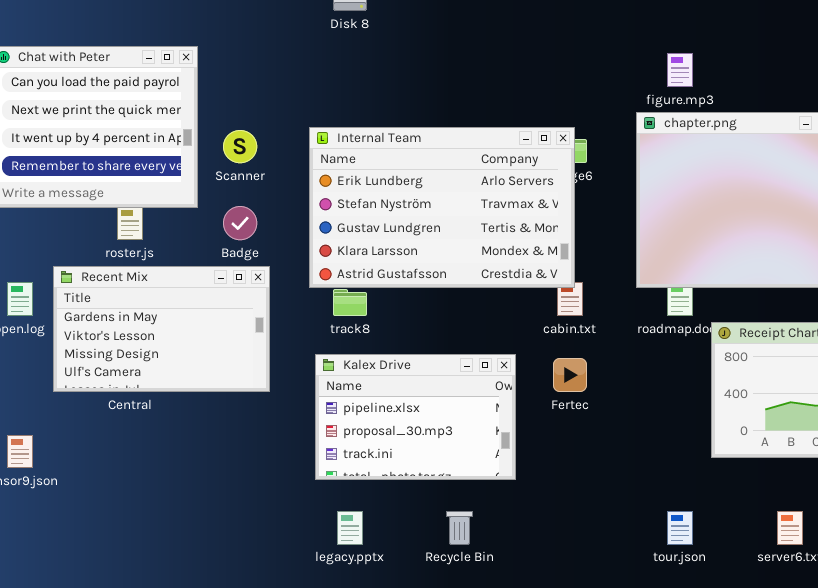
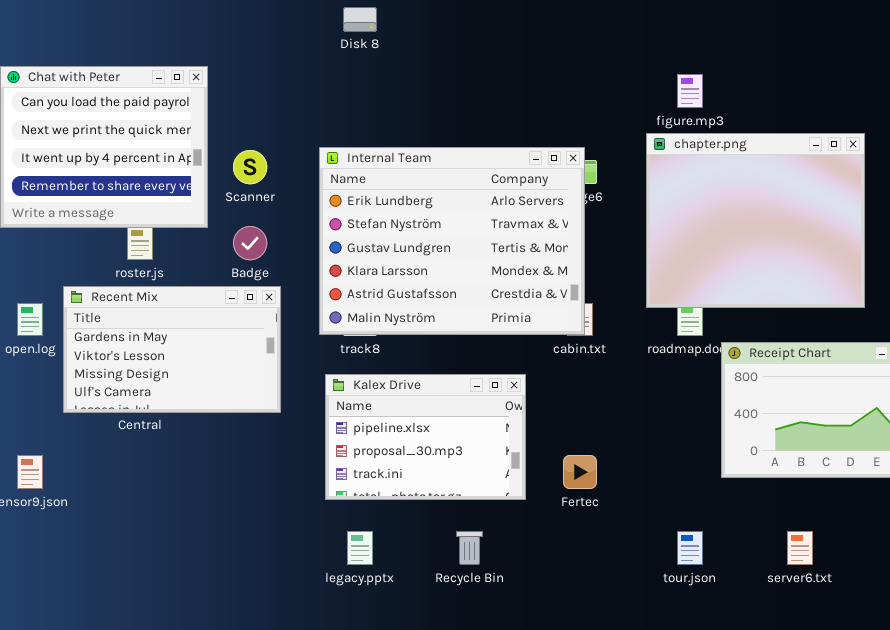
Internal Team: [309,127,575,288] -> [319,147,585,335], resized
Fertec: [553,358,587,392] -> [563,455,597,489], moved

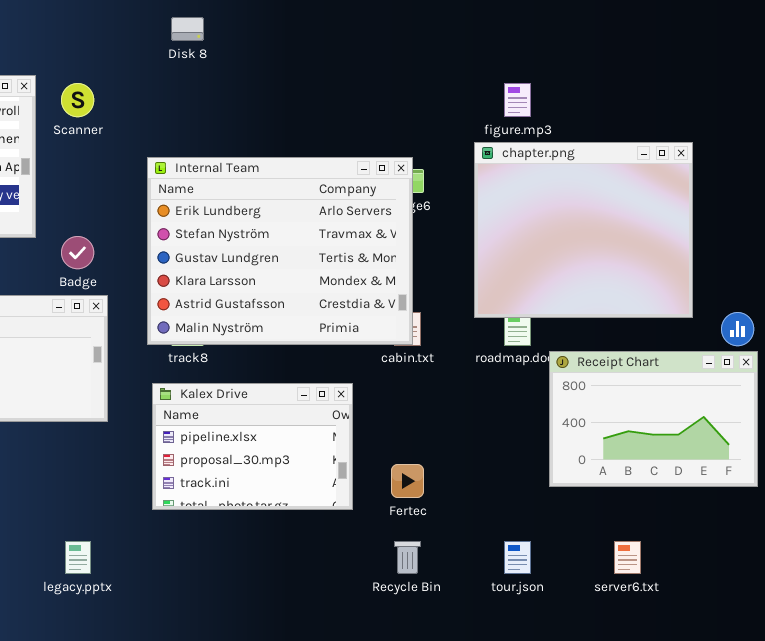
Scanner: [233,150,267,184] -> [61,83,94,117], moved
legacy.pptx: [347,531,373,565] -> [65,541,91,574], moved
Recycle Bin: [456,531,483,565] -> [394,541,421,574], moved

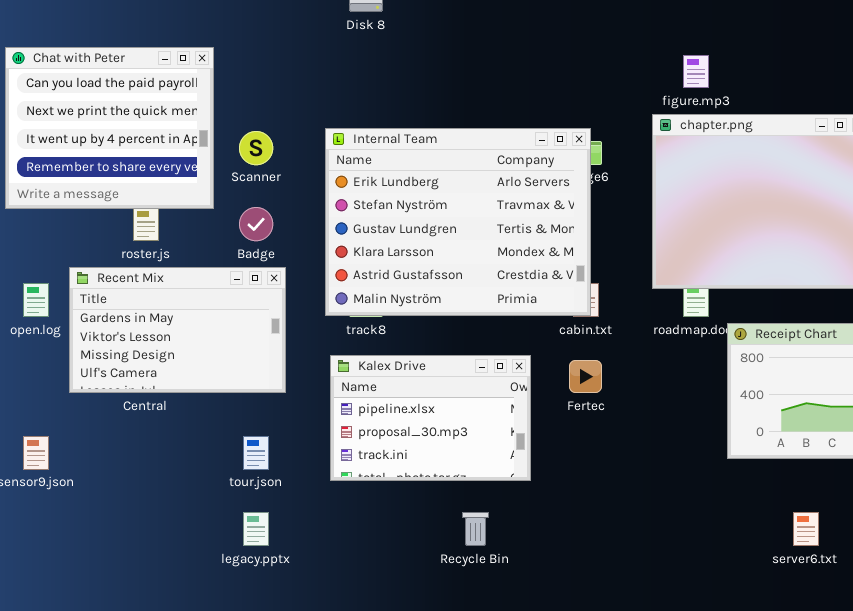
Scanner: [61,83,94,117] -> [239,131,273,165], moved
Fertec: [391,464,424,498] -> [569,360,602,393], moved
Recycle Bin: [394,541,421,574] -> [462,512,489,546], moved
tour.json: [504,541,531,574] -> [243,436,269,470], moved

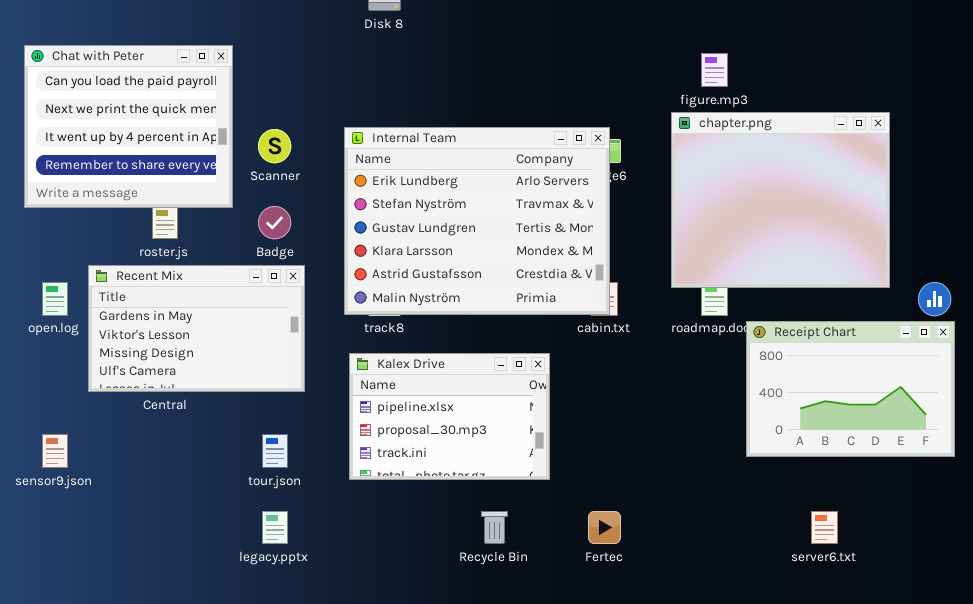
Fertec: [569,360,602,393] -> [588,511,621,544], moved

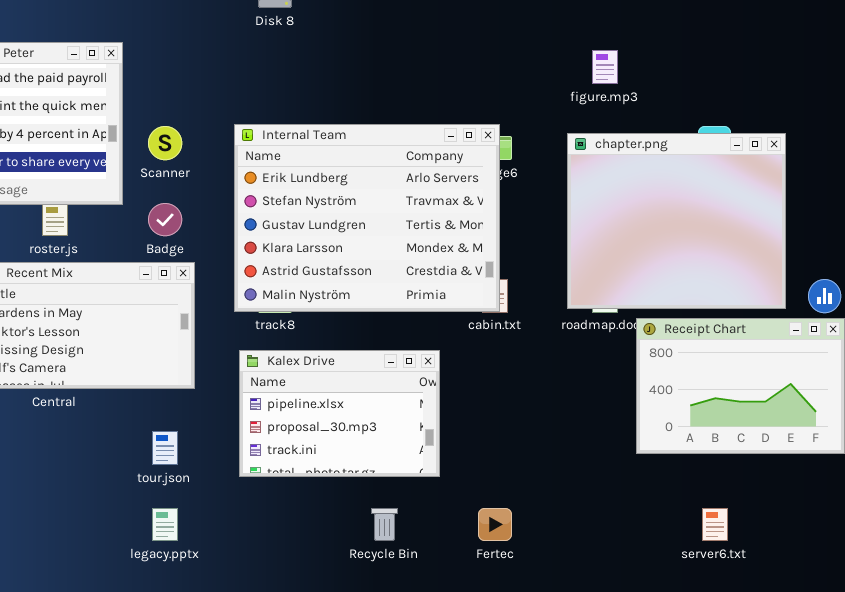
chapter.png: [671,112,890,288] -> [567,133,786,309], moved

